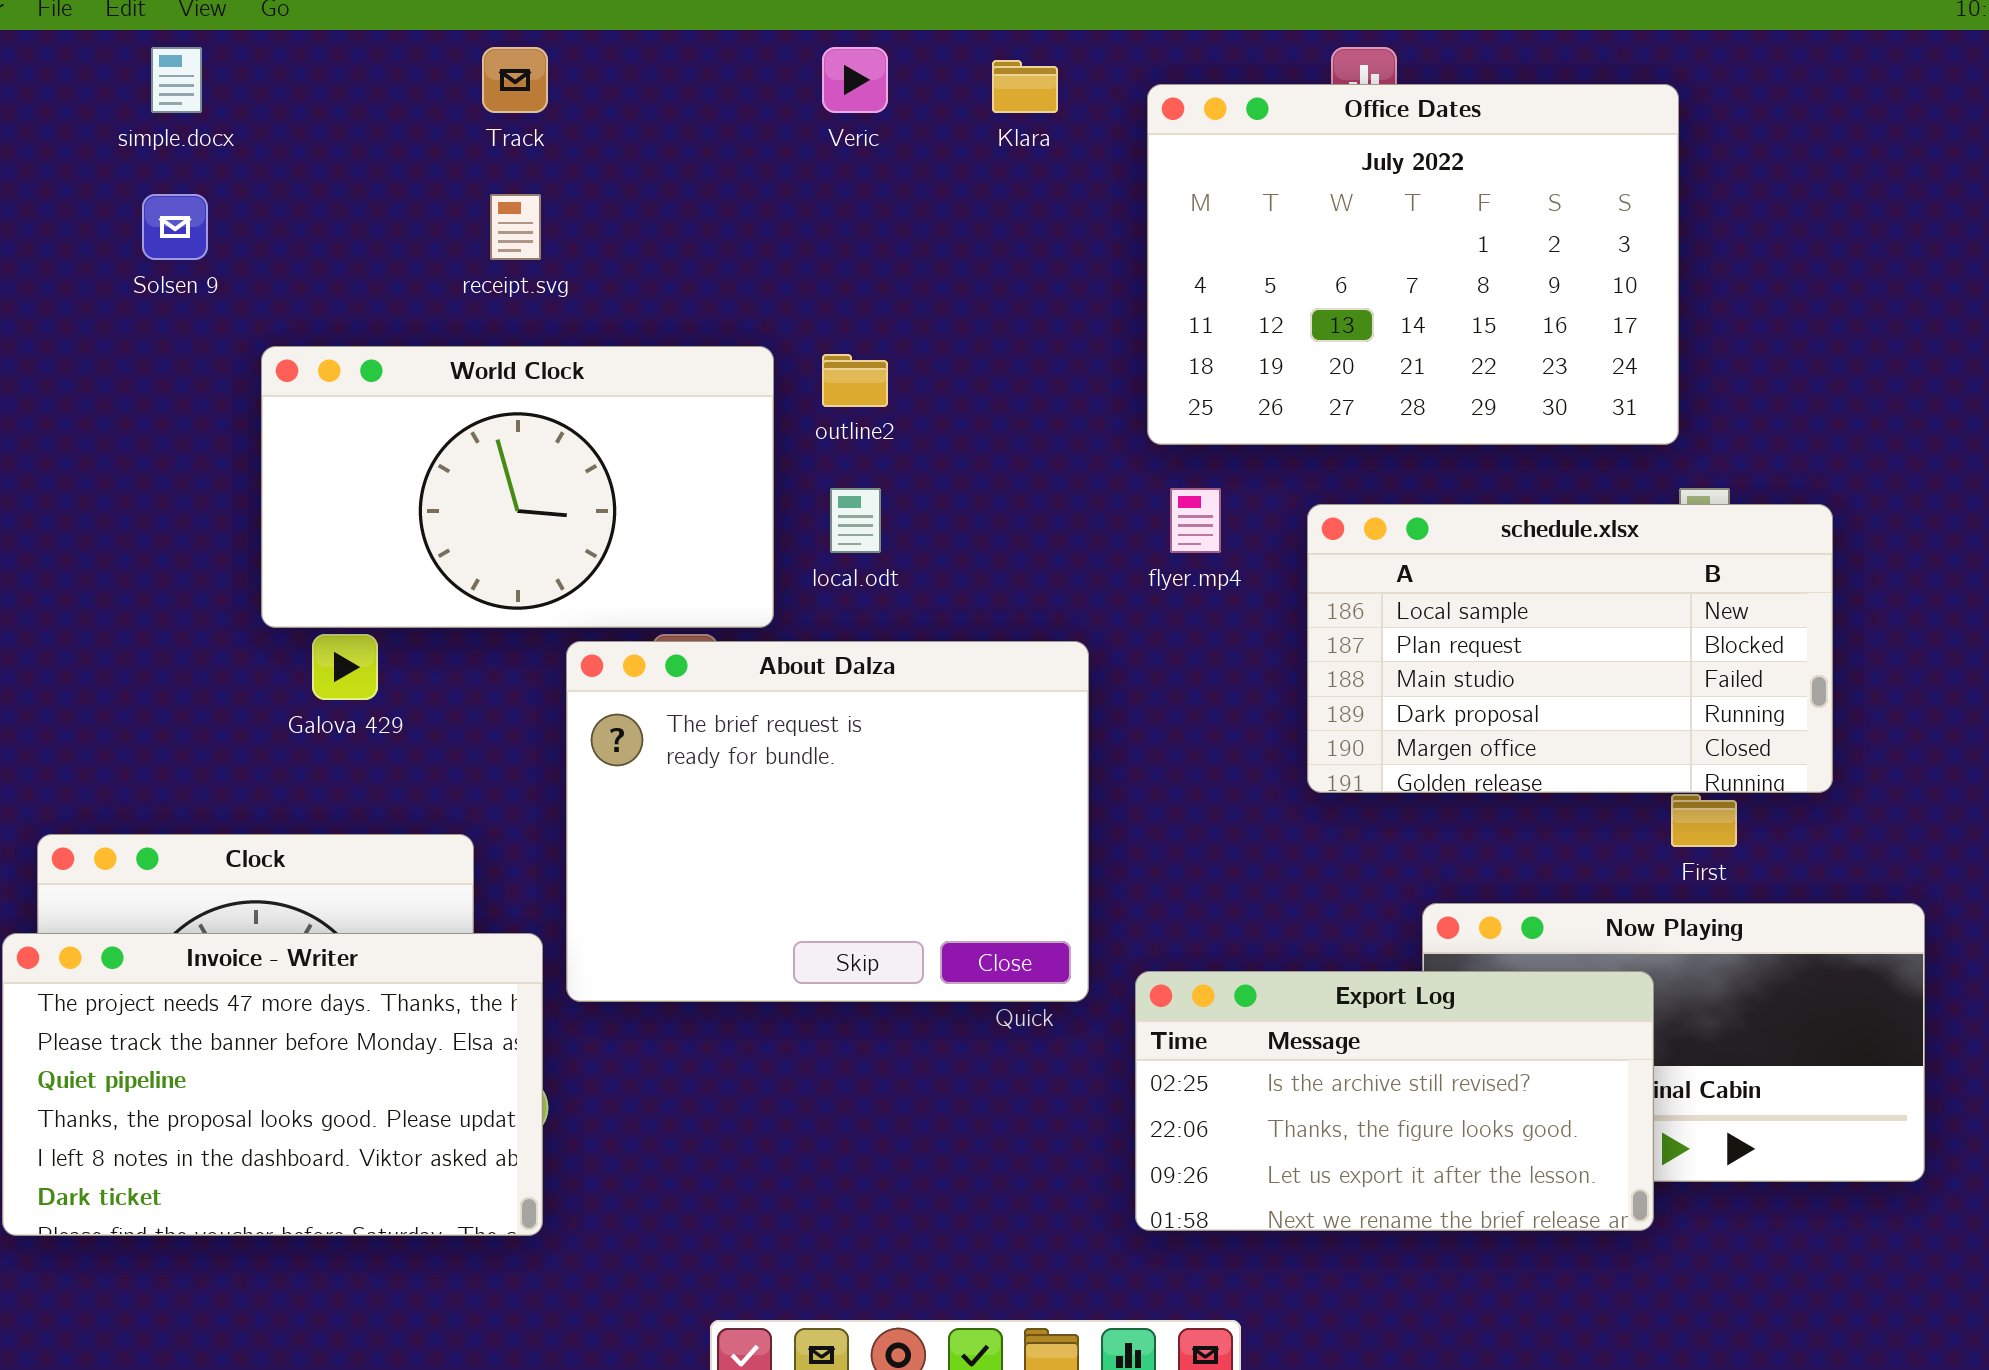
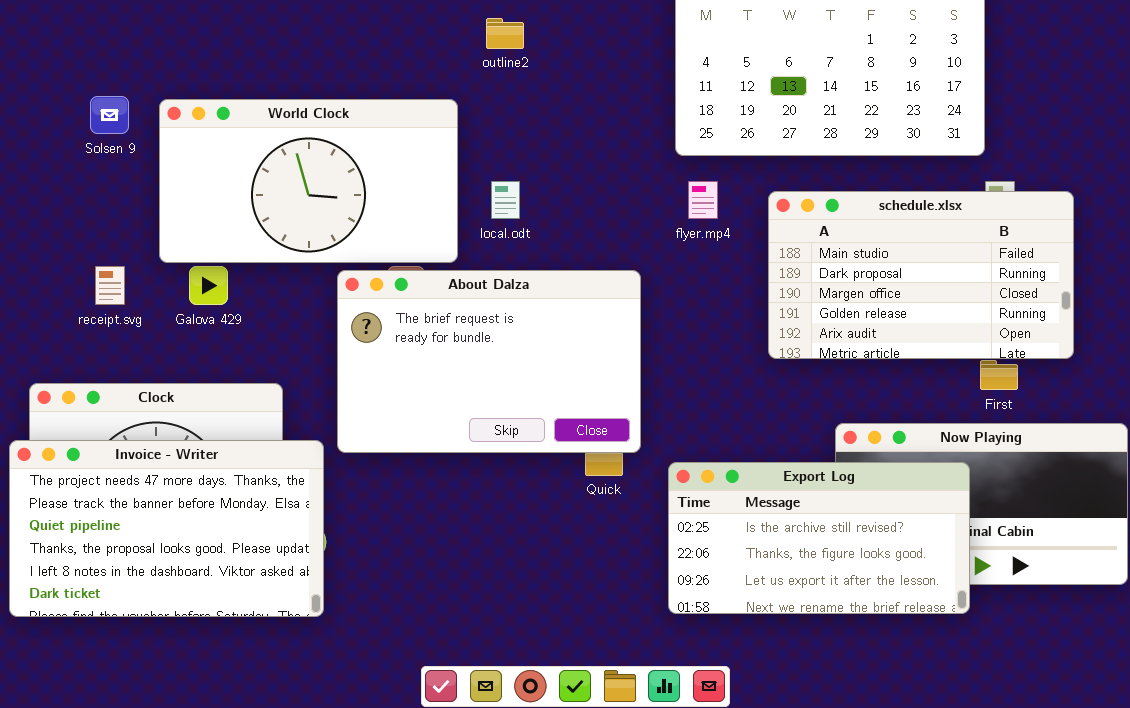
Solsen 9: [142,194,208,260] -> [90,96,129,134], moved
receipt.svg: [490,194,541,260] -> [95,266,125,305], moved
outline2: [822,354,888,407] -> [486,18,524,49], moved
schedule.xlsx: [1307,504,1833,793] -> [768,191,1074,359], scrolled down 2 rows
About Dalza: [566,641,1089,1002] -> [337,270,641,453], resized

